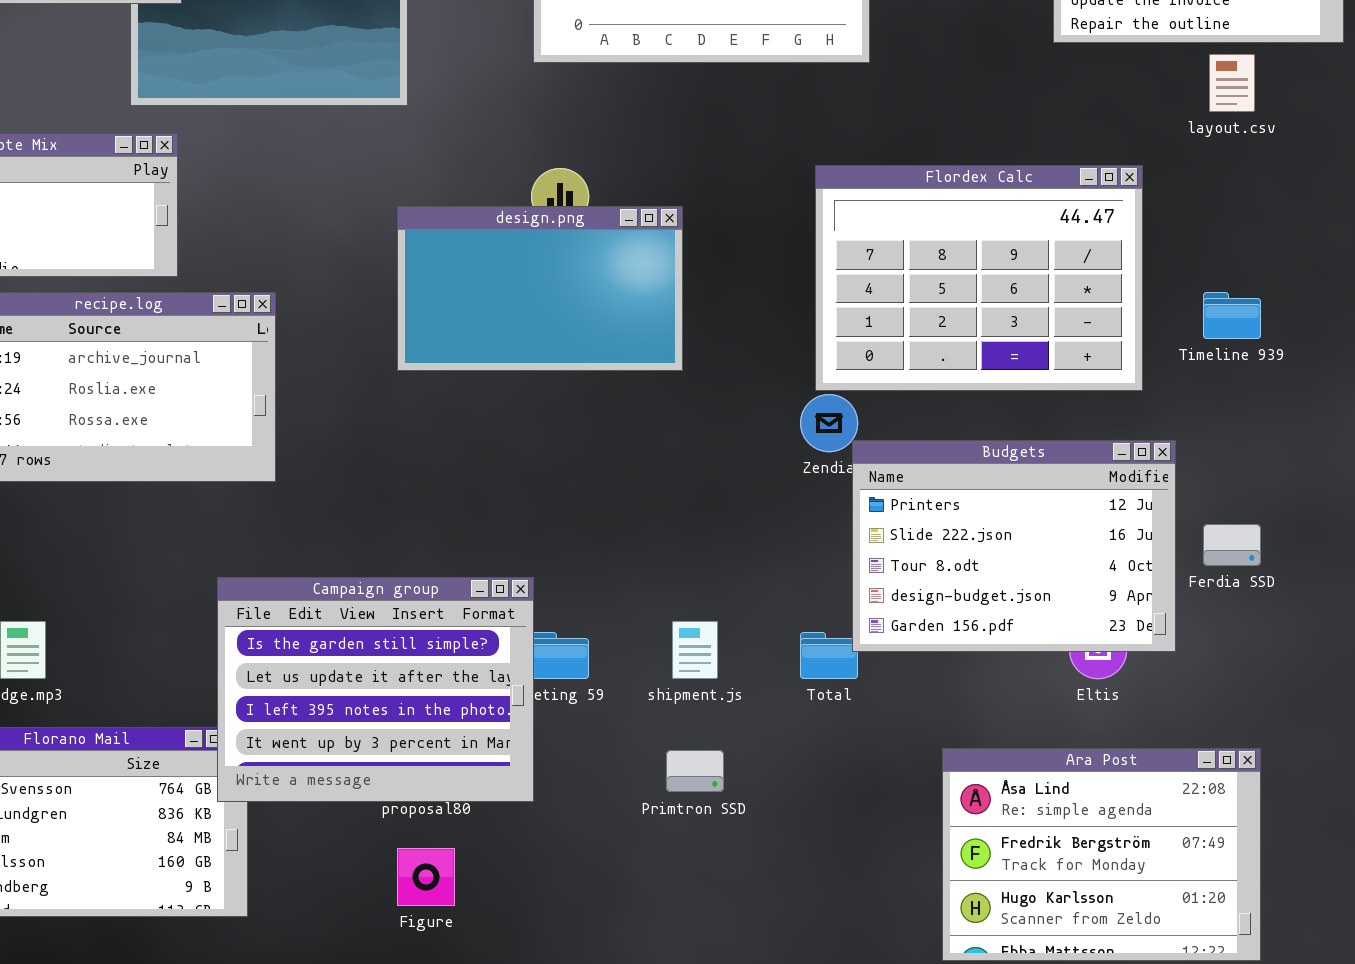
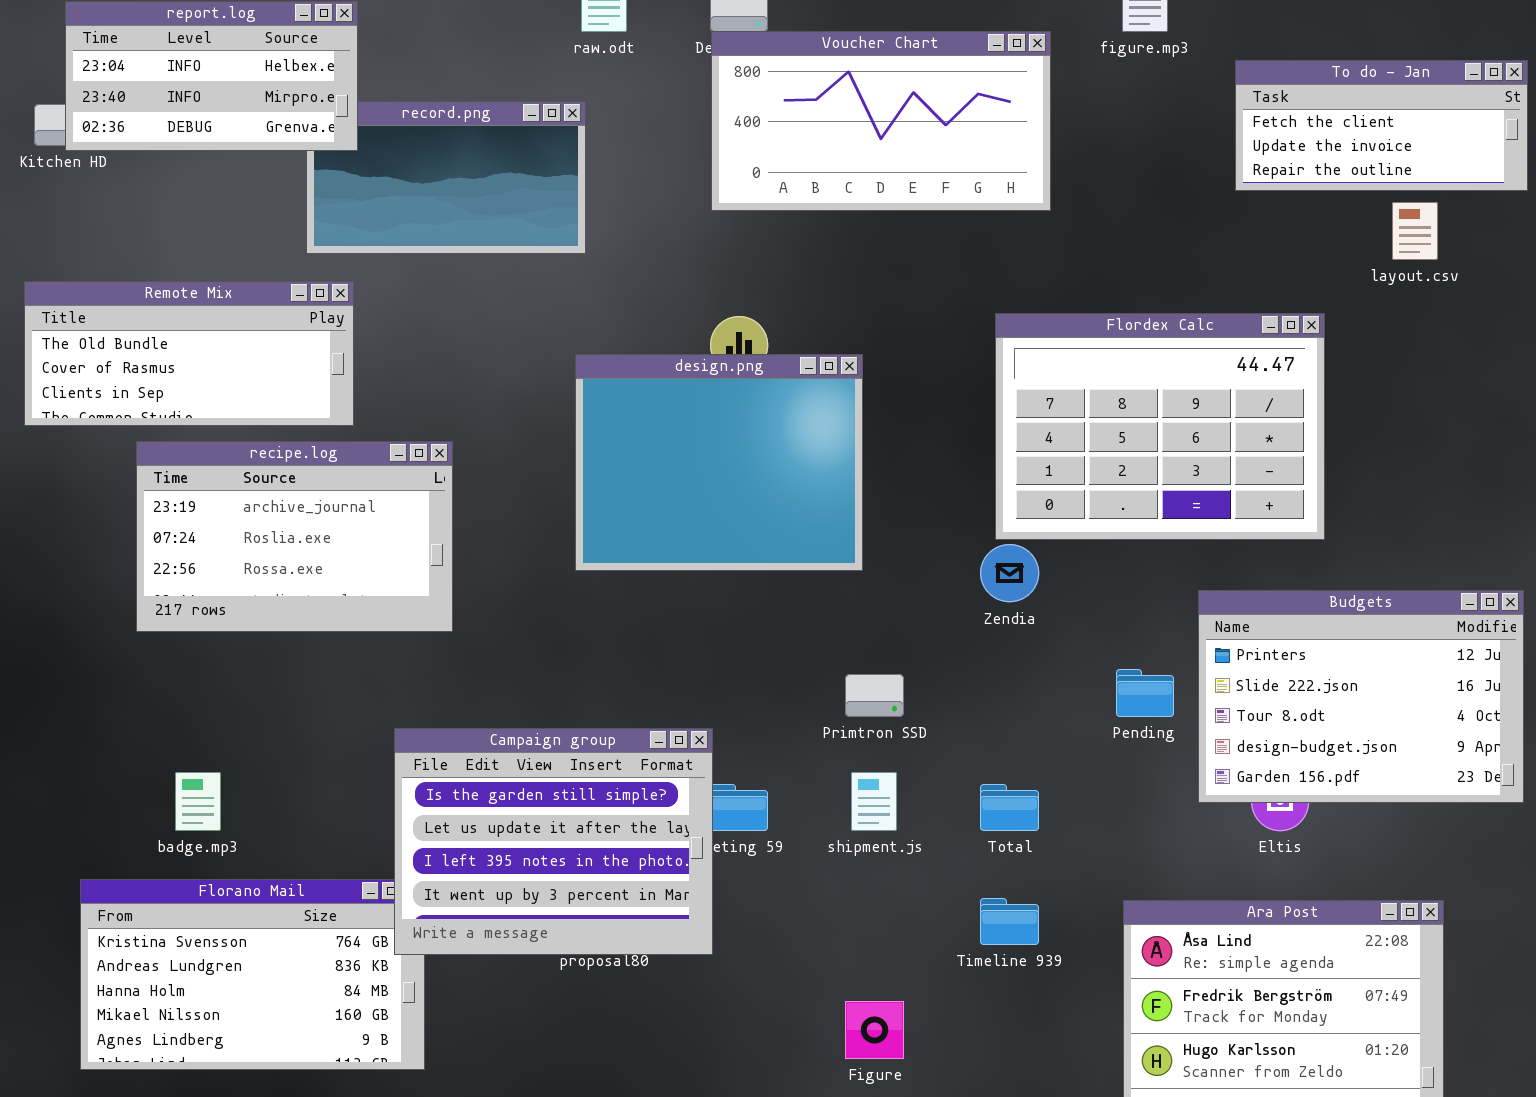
design.png: [397,206,683,371] -> [575,354,863,571], resized
Timeline 939: [1203,292,1261,339] -> [980,898,1039,945], moved
Budgets: [852,440,1176,652] -> [1198,590,1524,803], moved
Primtron SSD: [666,750,724,792] -> [845,674,904,717], moved
Figure: [397,848,455,906] -> [845,1001,904,1059], moved

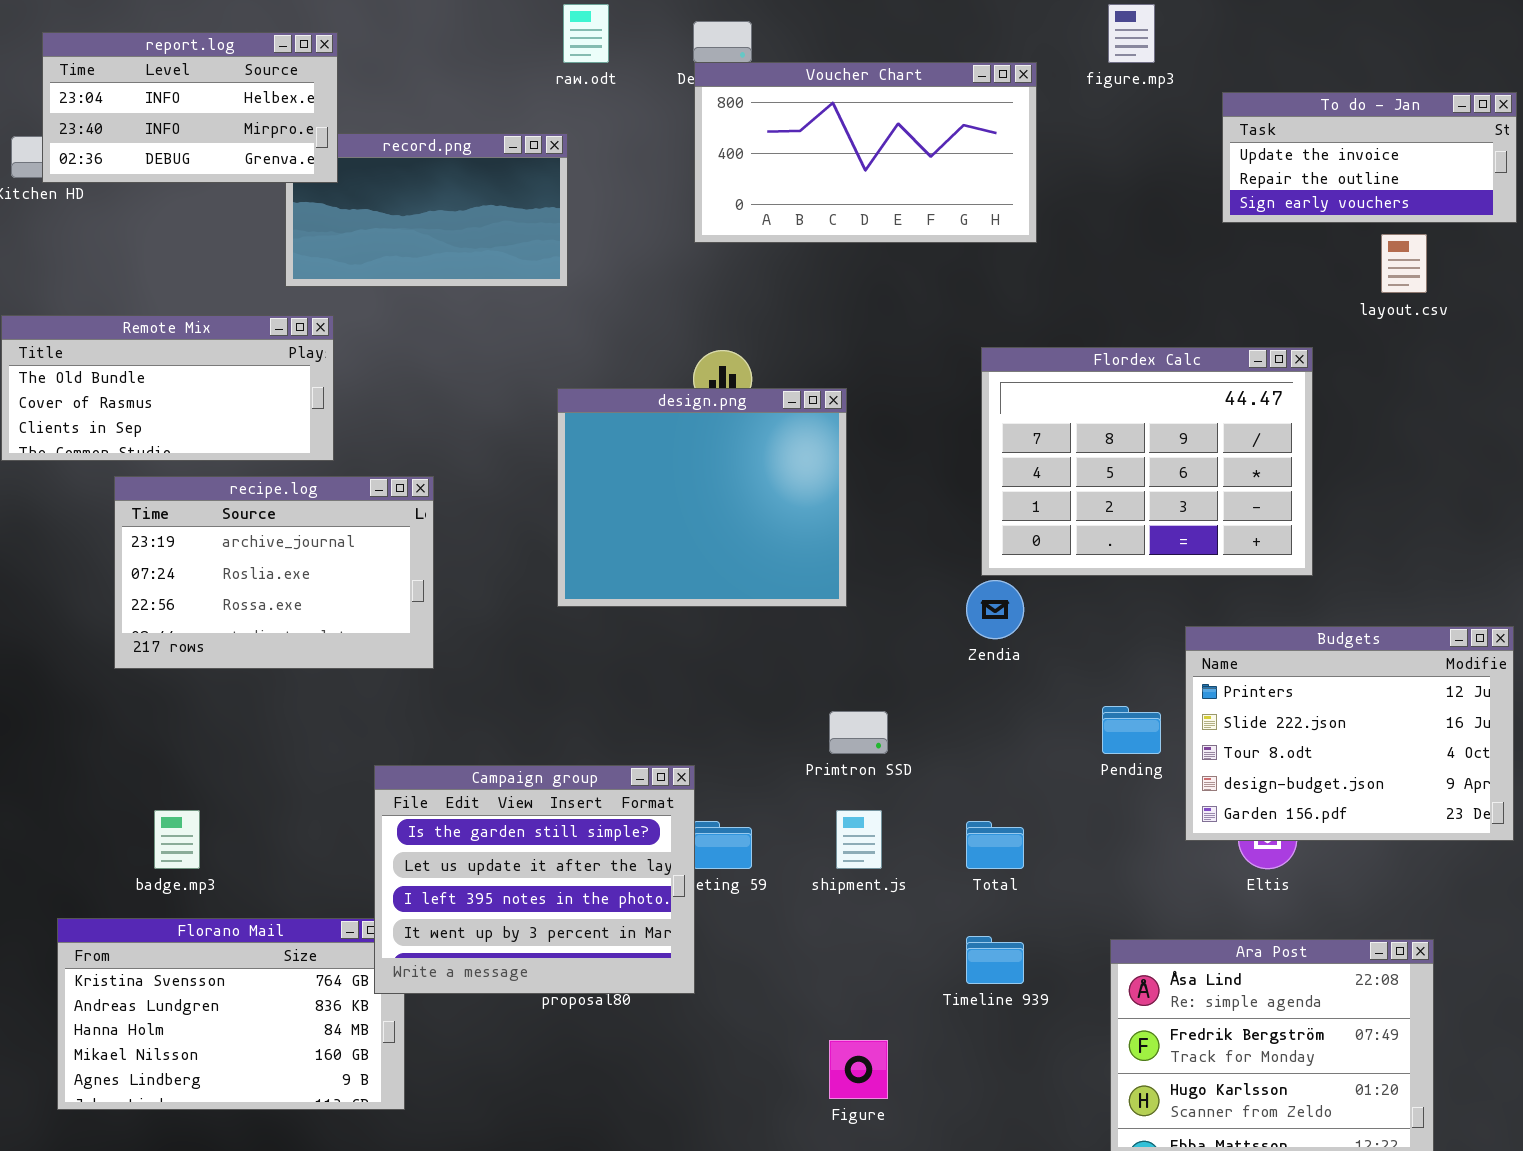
To do - Jan: [1235,60,1528,191] -> [1222,92,1517,223], scrolled down 1 row

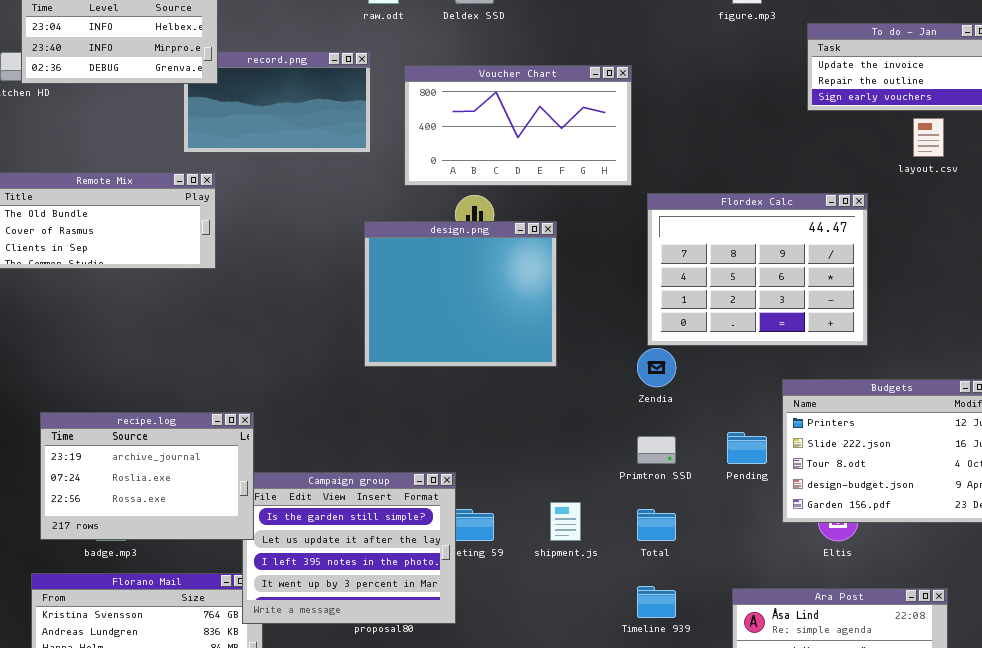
Voucher Chart: [694,62,1037,243] -> [404,65,632,186], moved
recipe.log: [114,476,434,669] -> [40,412,254,540], moved
Primtron SSD: [829,711,888,754] -> [637,436,676,464], moved

